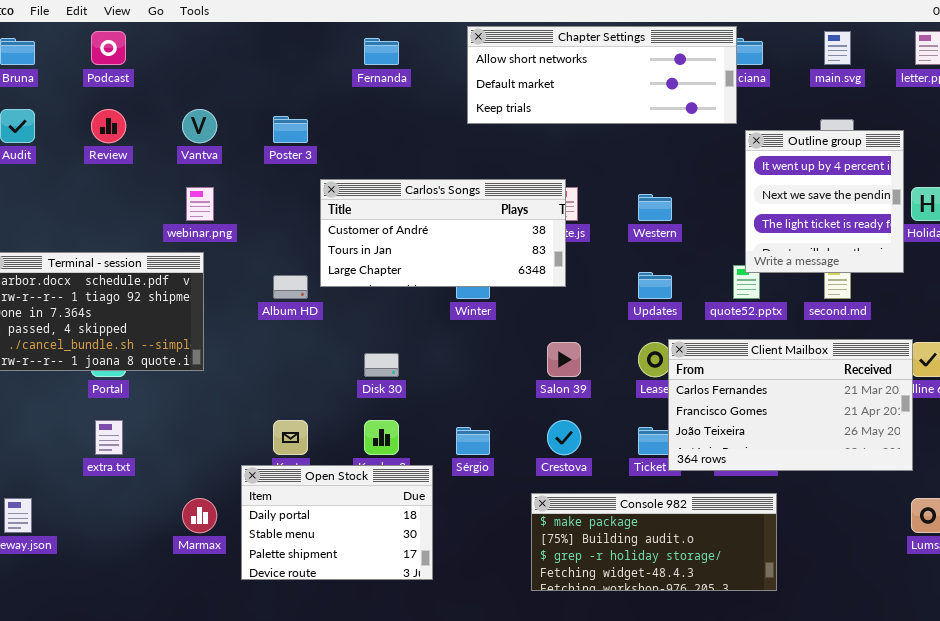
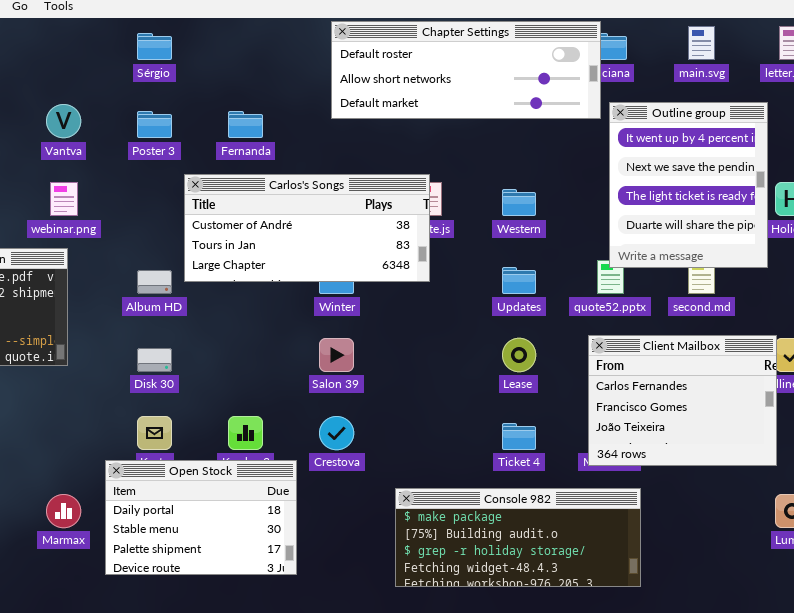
Chapter Settings: [467,26,737,124] -> [331,21,601,119], scrolled up 1 row
Fernanda: [364,38,399,65] -> [228,111,263,138], moved
Outline group: [745,130,904,273] -> [609,102,768,268], resized
Client Mailbox: [668,339,913,471] -> [588,335,777,466], resized
Salon 39: [547,342,581,377] -> [319,338,354,372], moved
Disk 30: [364,353,399,377] -> [137,348,172,372], moved
Crestova: [547,420,581,455] -> [319,416,354,450], moved
Sérgio: [456,427,490,455] -> [137,33,172,60], moved

